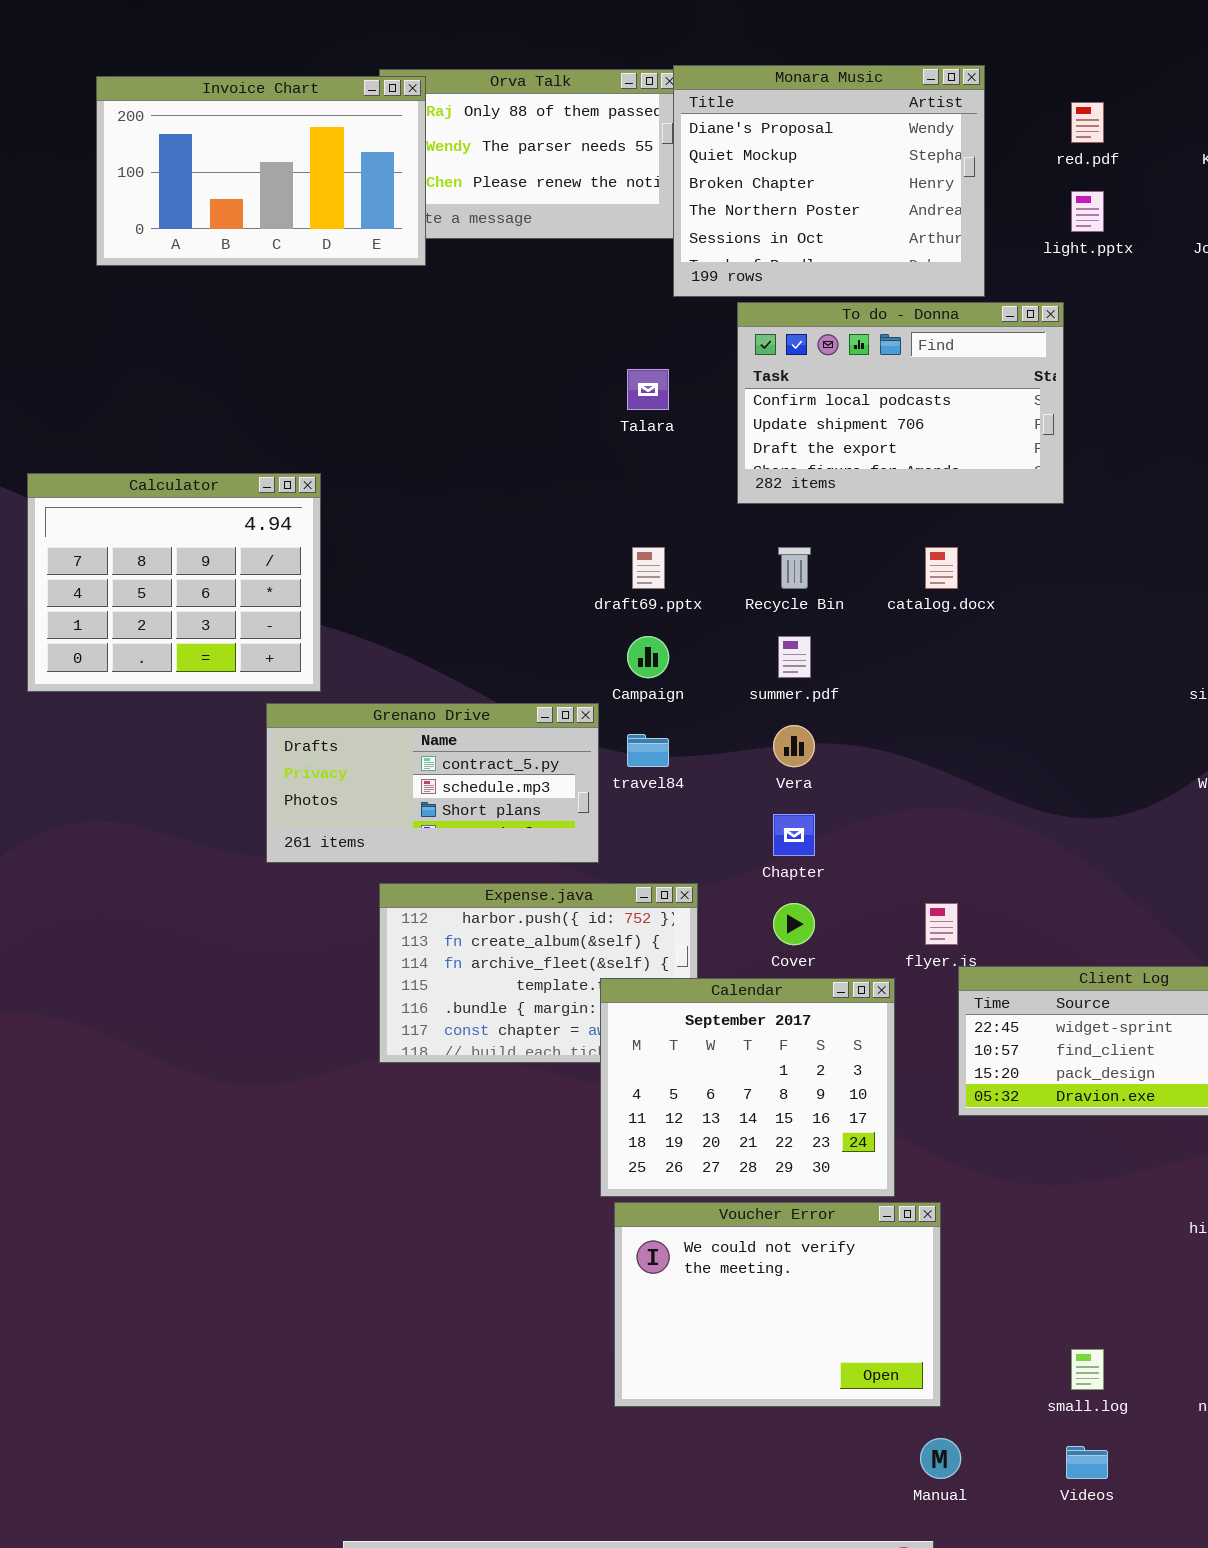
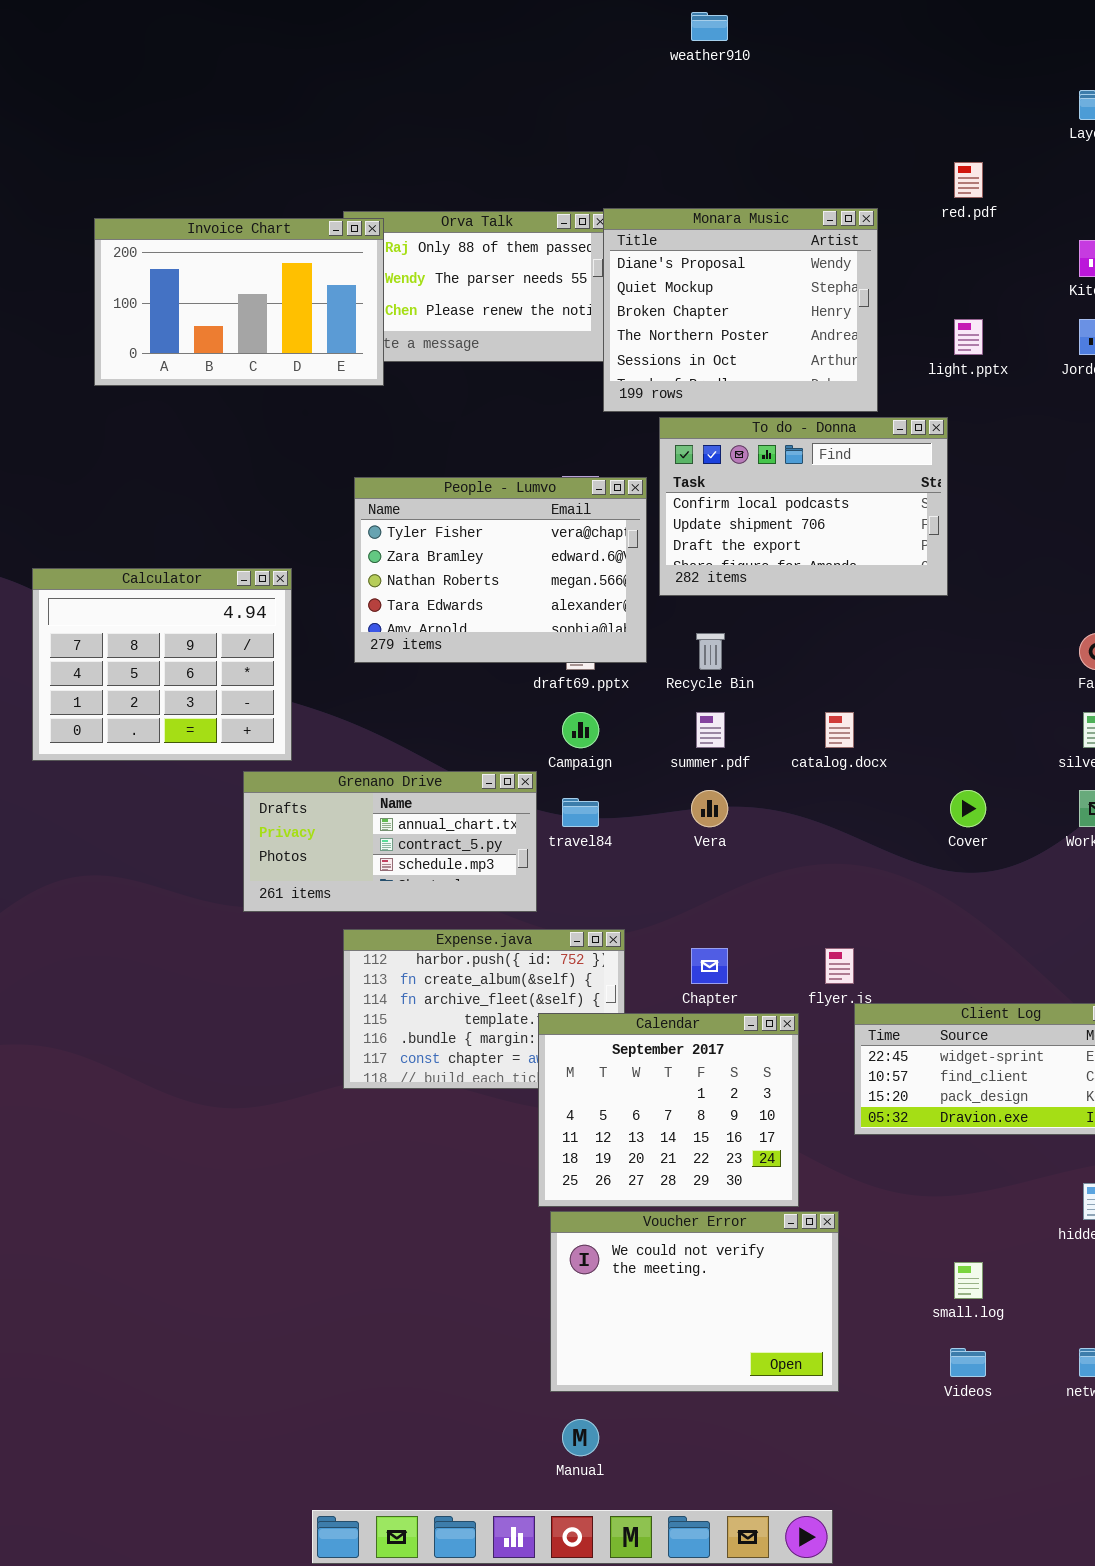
red.pdf: [1071,102,1104,143] -> [954,162,983,198], moved
People - Lumvo: none -> [354,477,647,663], opened
catalog.docx: [925,547,958,589] -> [825,712,854,748], moved
Grenano Drive: [266,703,599,863] -> [243,771,537,912], scrolled up 1 row
Chapter: [773,814,815,856] -> [691,948,728,984], moved
Cover: [773,903,815,945] -> [950,790,986,827], moved
small.log: [1071,1349,1104,1390] -> [954,1262,983,1299], moved
Manual: [920,1438,961,1479] -> [562,1419,599,1456], moved
Videos: [1066,1446,1108,1479] -> [950,1348,986,1377], moved

